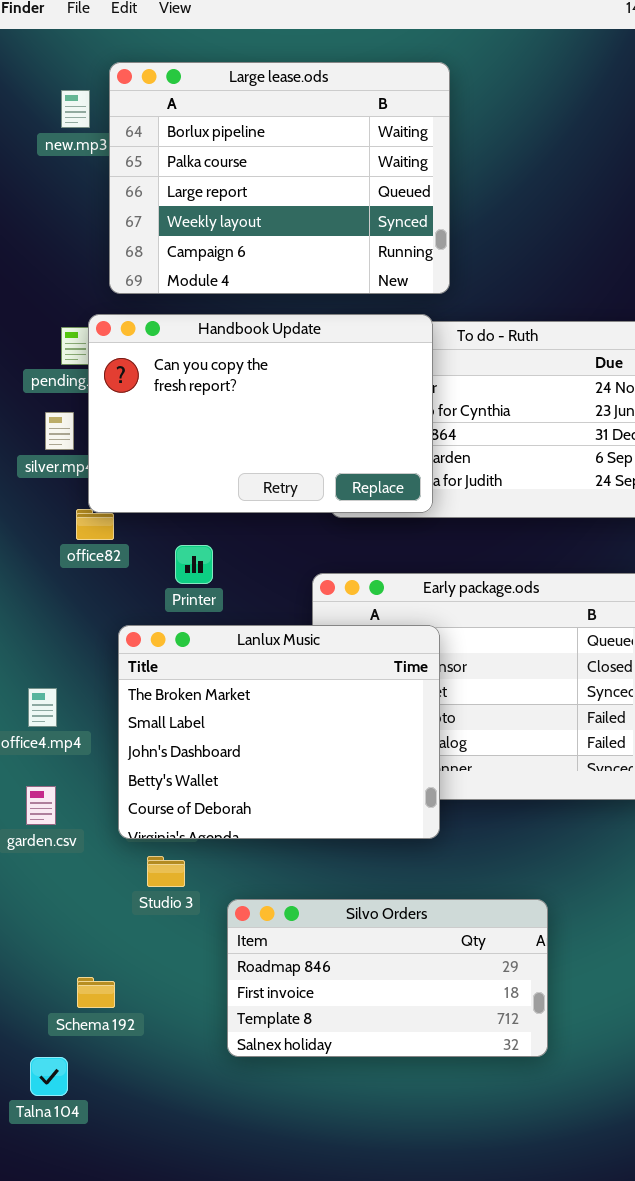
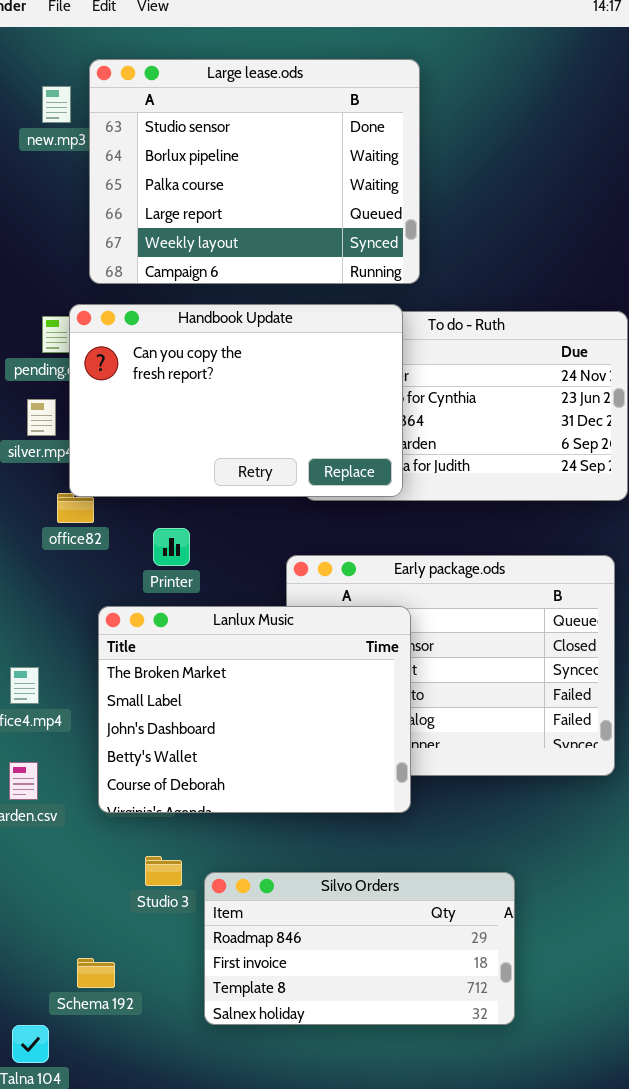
Large lease.ods: [109,62,450,294] -> [89,59,420,284], scrolled up 1 row
Studio 3: [147,856,185,887] -> [145,856,182,886], moved
Schema 192: [77,977,115,1008] -> [77,958,115,988], moved

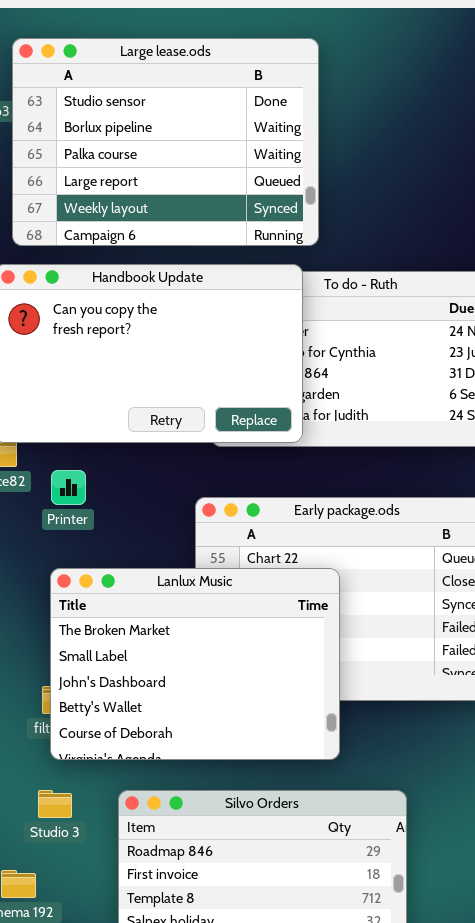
Printer: [153,528,190,566] -> [51,470,86,505], moved
Lanlux Music: [98,606,411,813] -> [50,568,340,760], moved
Studio 3: [145,856,182,886] -> [38,790,72,818], moved

